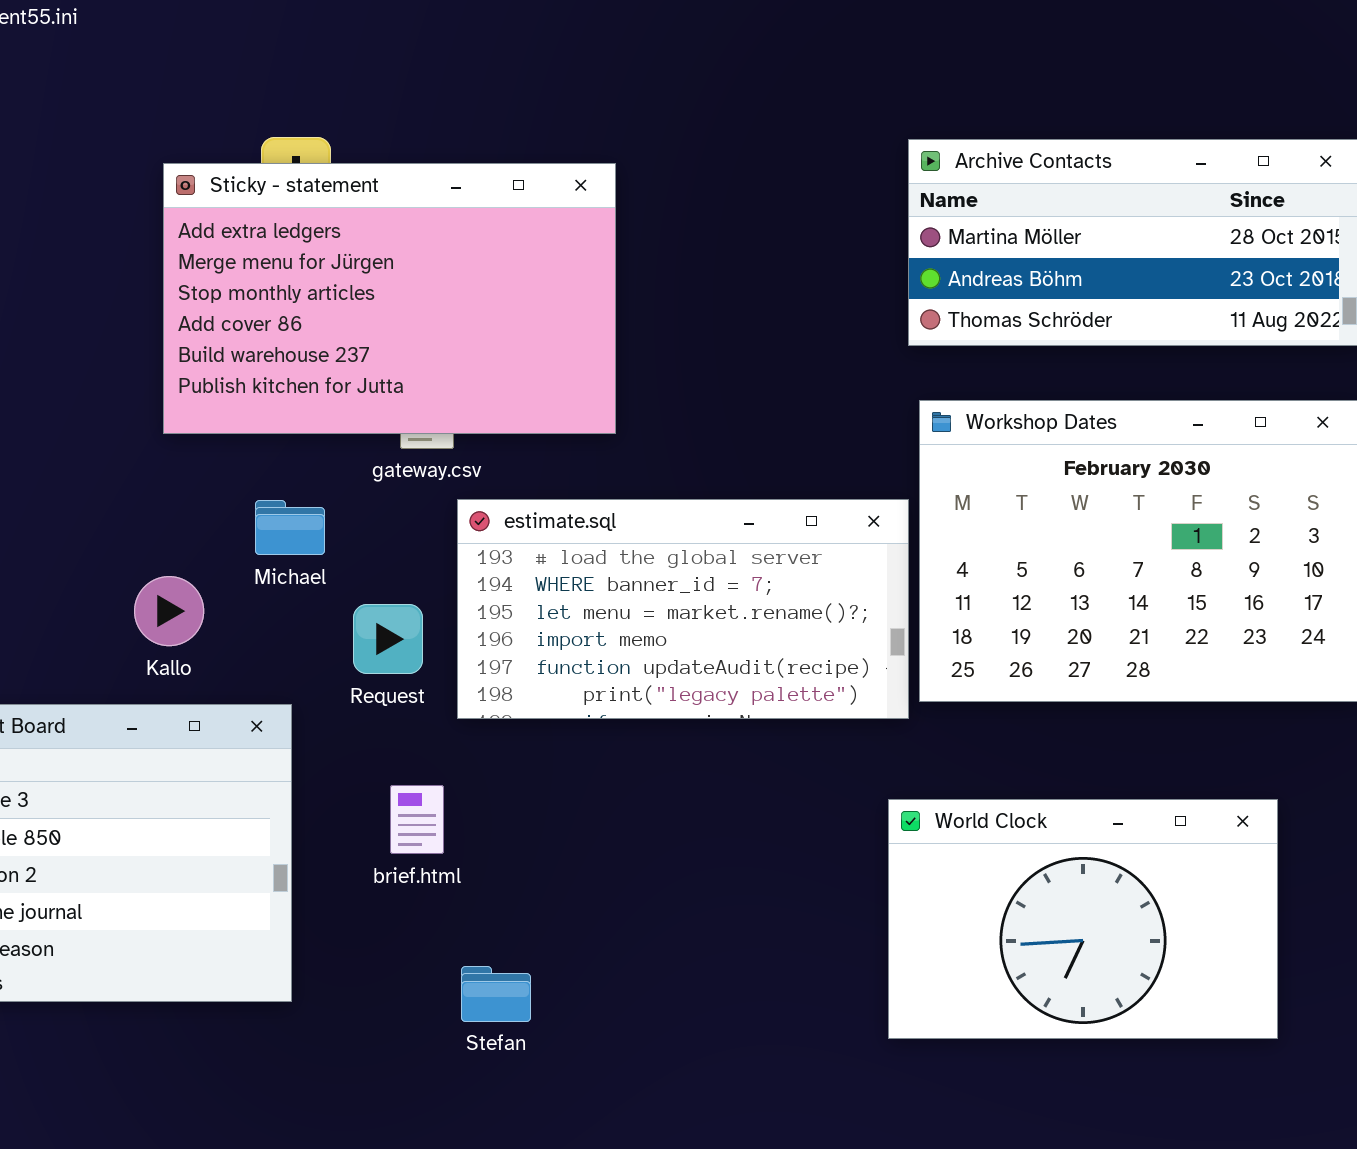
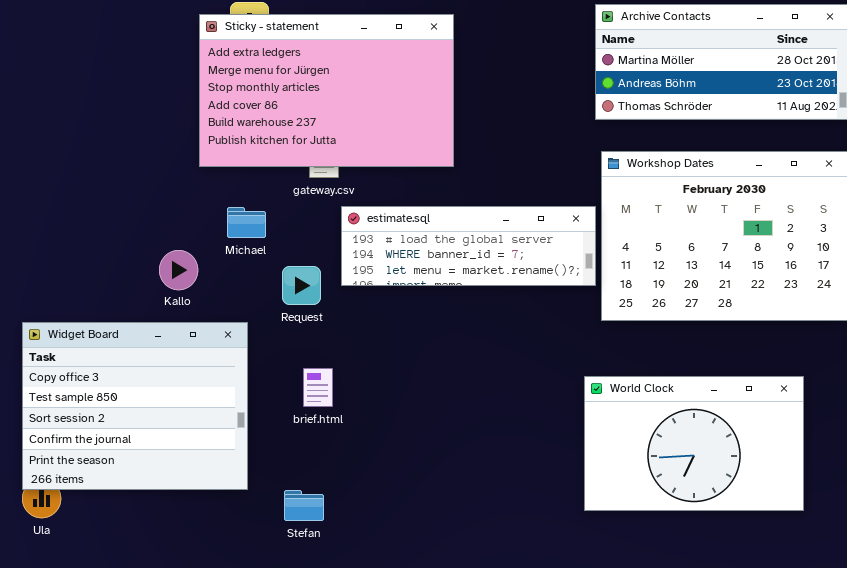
Sticky - statement: [163,163,616,434] -> [199,14,454,167], moved
estimate.sql: [457,499,909,719] -> [341,206,596,286], resized
Stefan: [461,966,531,1022] -> [284,490,324,521], moved

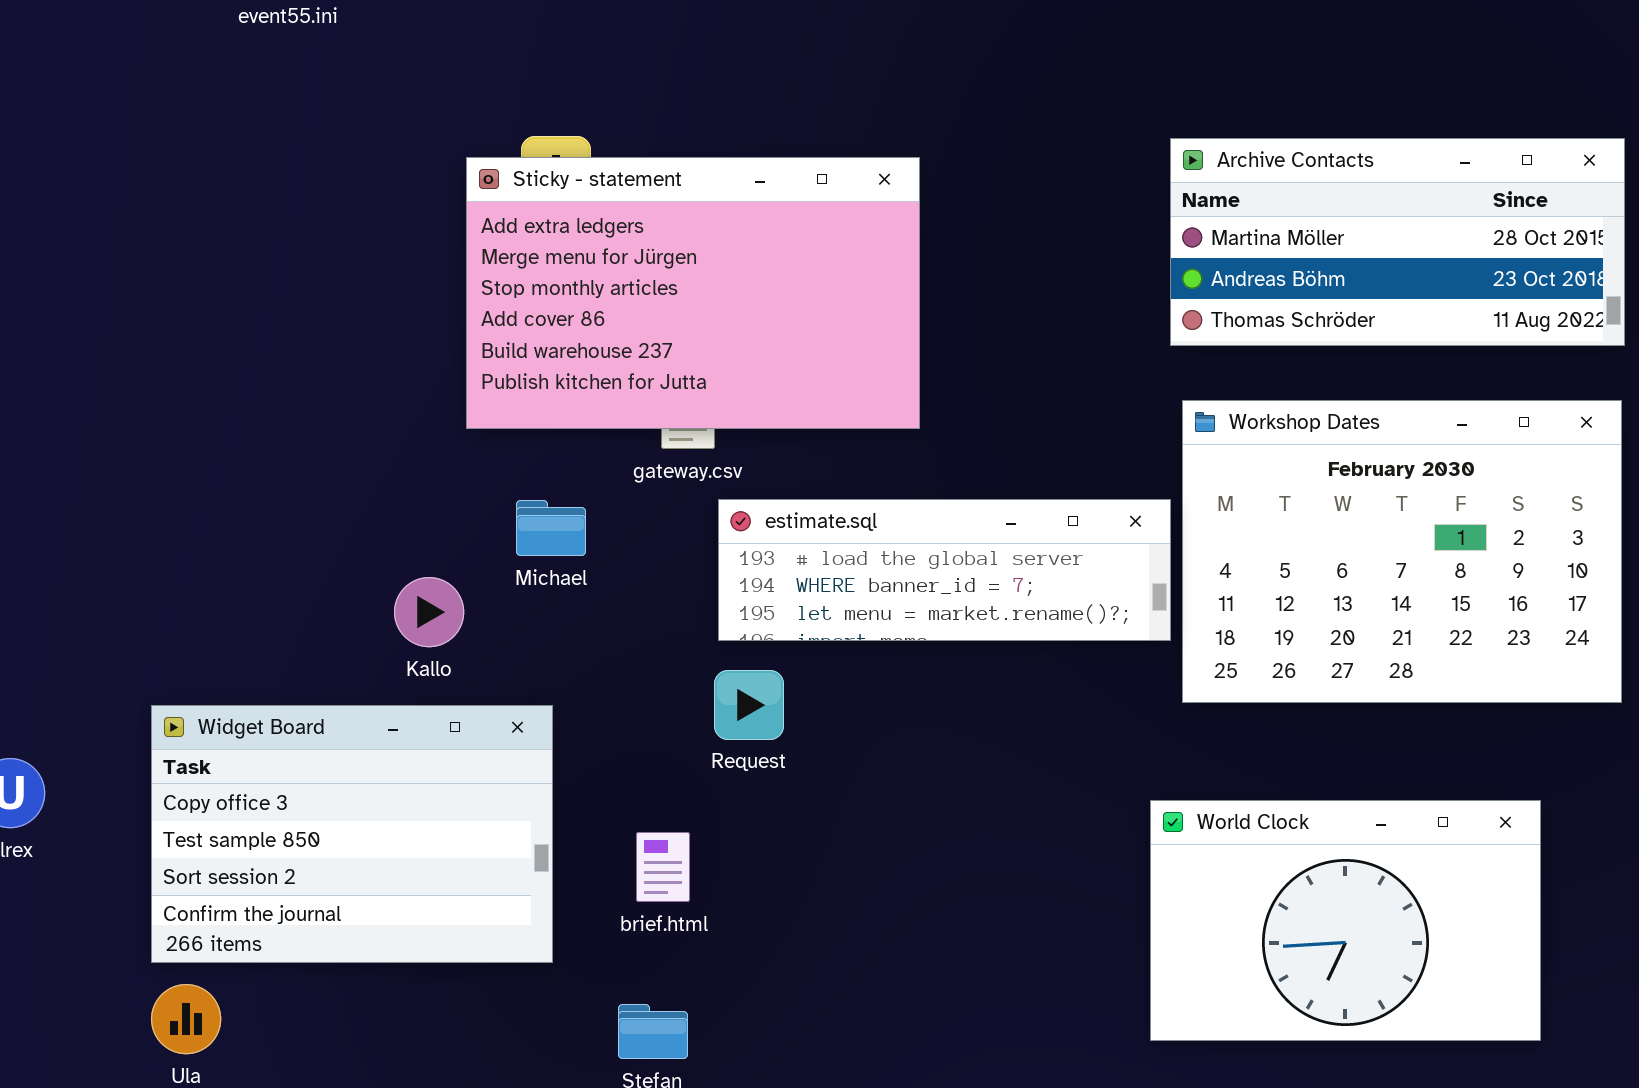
Request: [282,266,321,305] -> [714,670,784,740], moved
Widget Board: [22,322,248,490] -> [151,705,553,963], resized
brief.html: [303,368,333,407] -> [636,832,690,902], moved

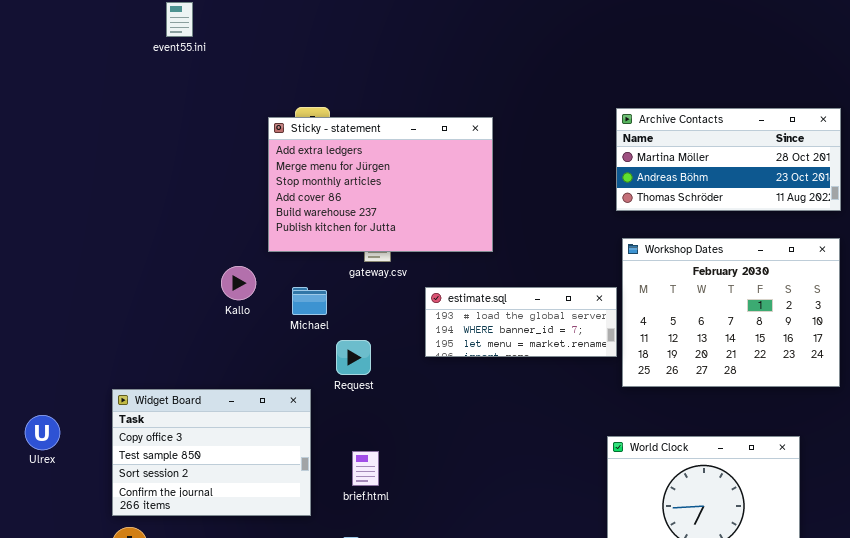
estimate.sql: [718,499,1171,641] -> [425,287,617,357], resized
Kallo: [394,577,464,647] -> [221,266,256,300], moved
Request: [714,670,784,740] -> [336,340,371,375], moved

